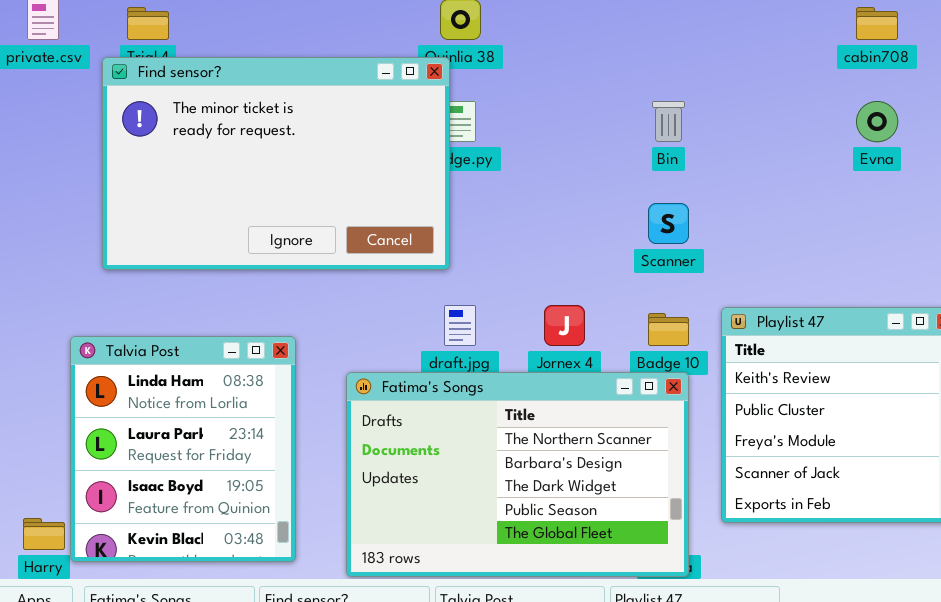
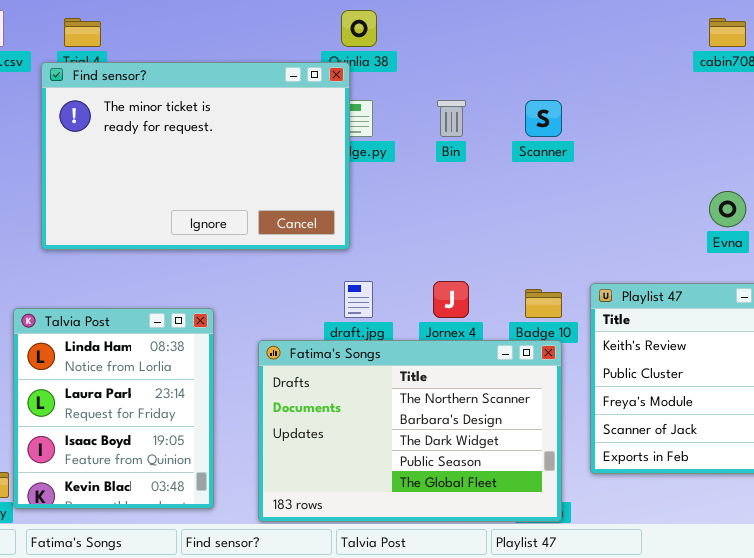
Bin: [652,101,685,142] -> [437,100,466,137], moved
Evna: [856,101,898,142] -> [709,191,746,227], moved
Scanner: [648,203,689,244] -> [525,100,562,137], moved

